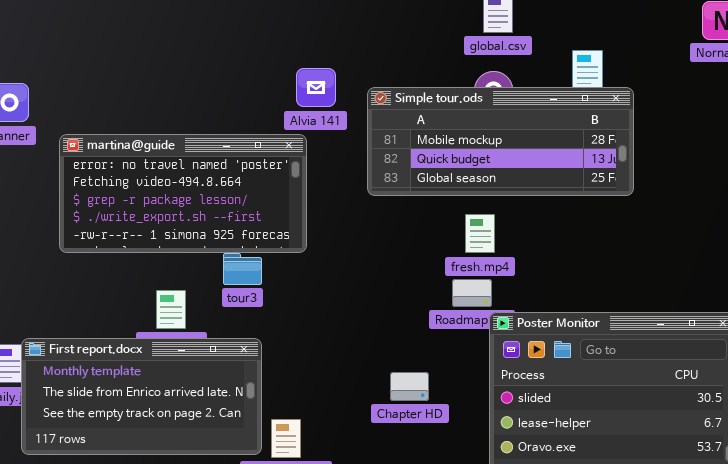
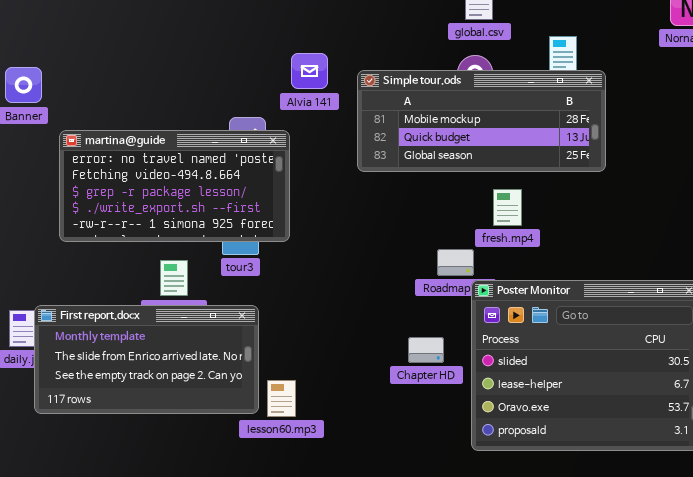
martina@guide: [59,134,307,253] -> [59,130,290,242], moved
fresh.mp4: [465,214,495,253] -> [493,189,522,226], moved
Chapter HD: [390,372,429,401] -> [408,337,444,363], moved

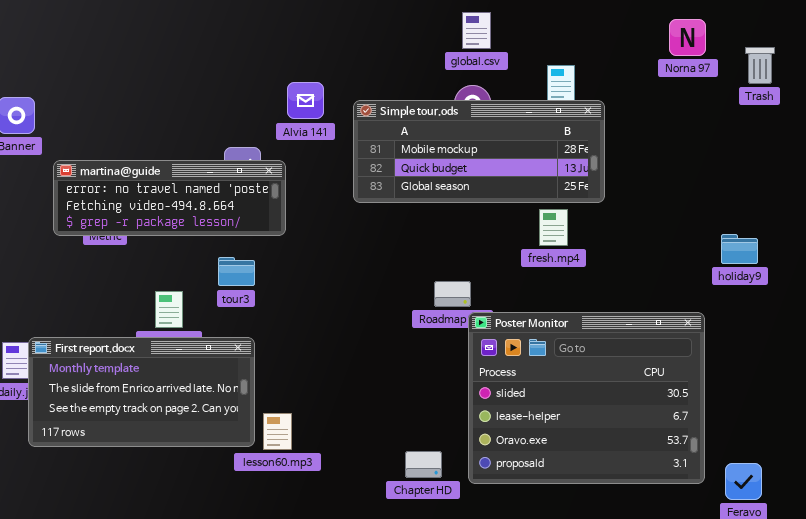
martina@guide: [59,130,290,242] -> [53,160,286,236], resized
fresh.mp4: [493,189,522,226] -> [539,209,568,246], moved
Chapter HD: [408,337,444,363] -> [405,451,442,478], moved

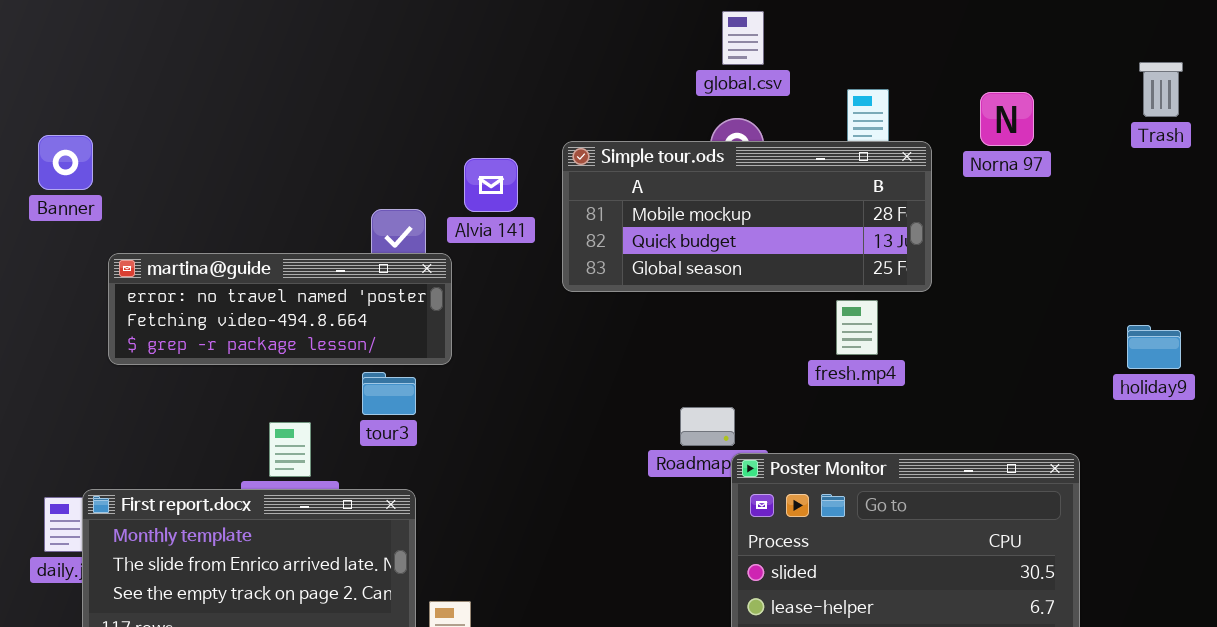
Norna 97: [669,19,706,56] -> [980,92,1034,146], moved
Alvia 141: [287,82,324,119] -> [464,158,518,212], moved
martina@guide: [53,160,286,236] -> [108,253,452,365], moved
holiday9: [721,234,758,264] -> [1127,325,1181,369], moved

